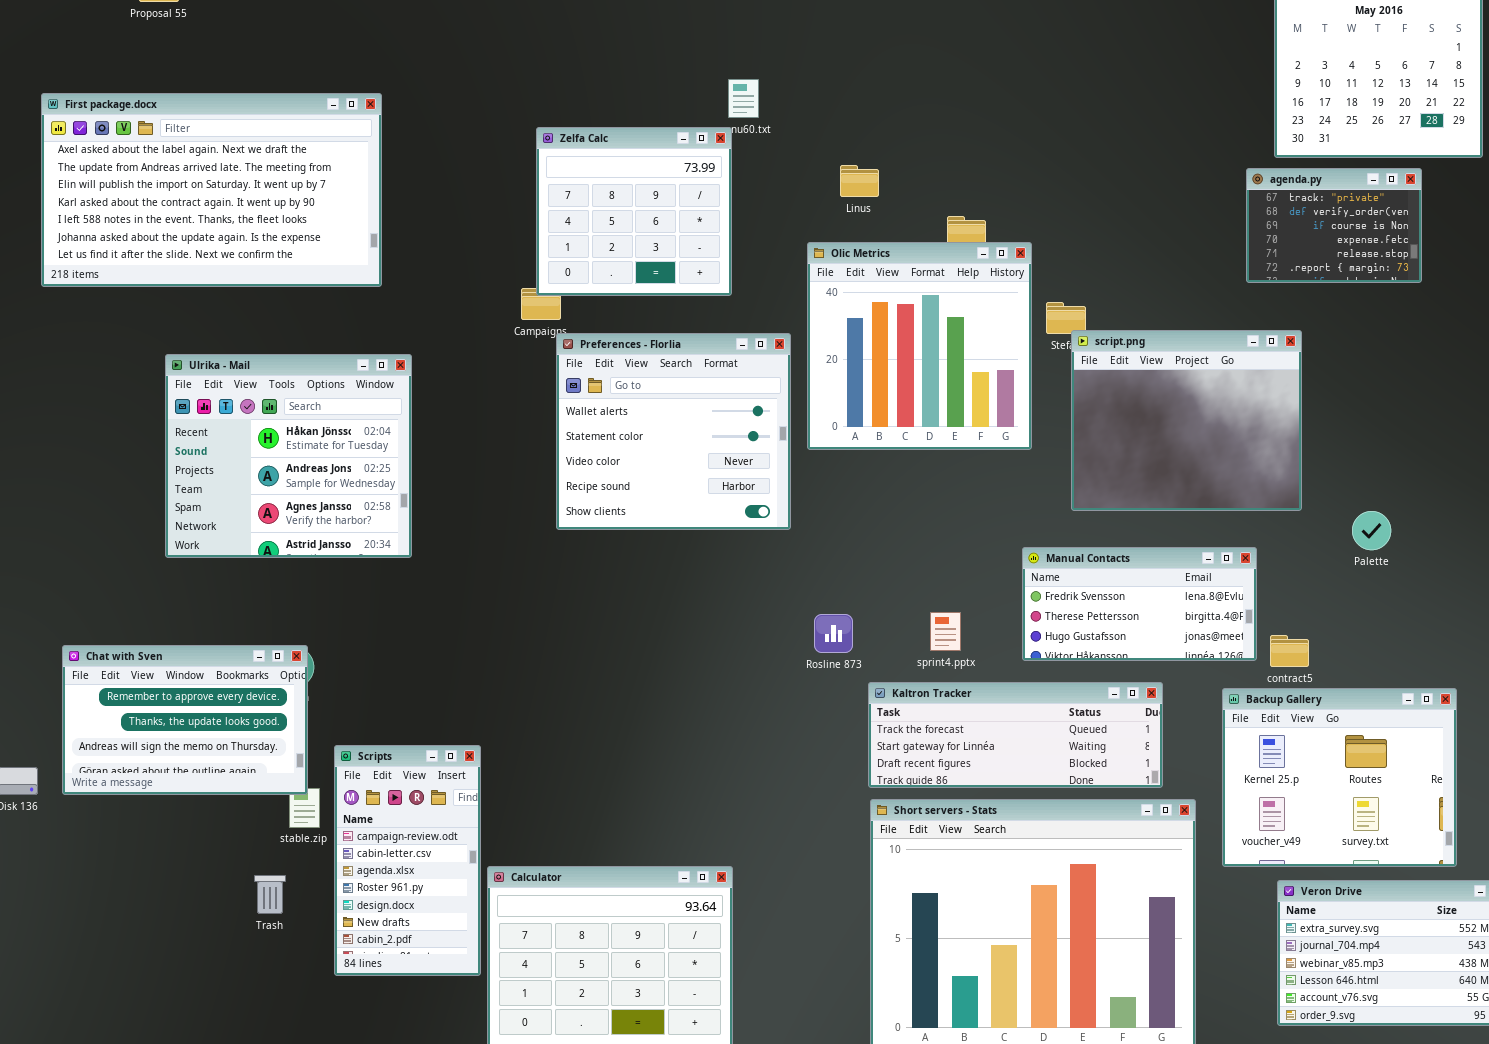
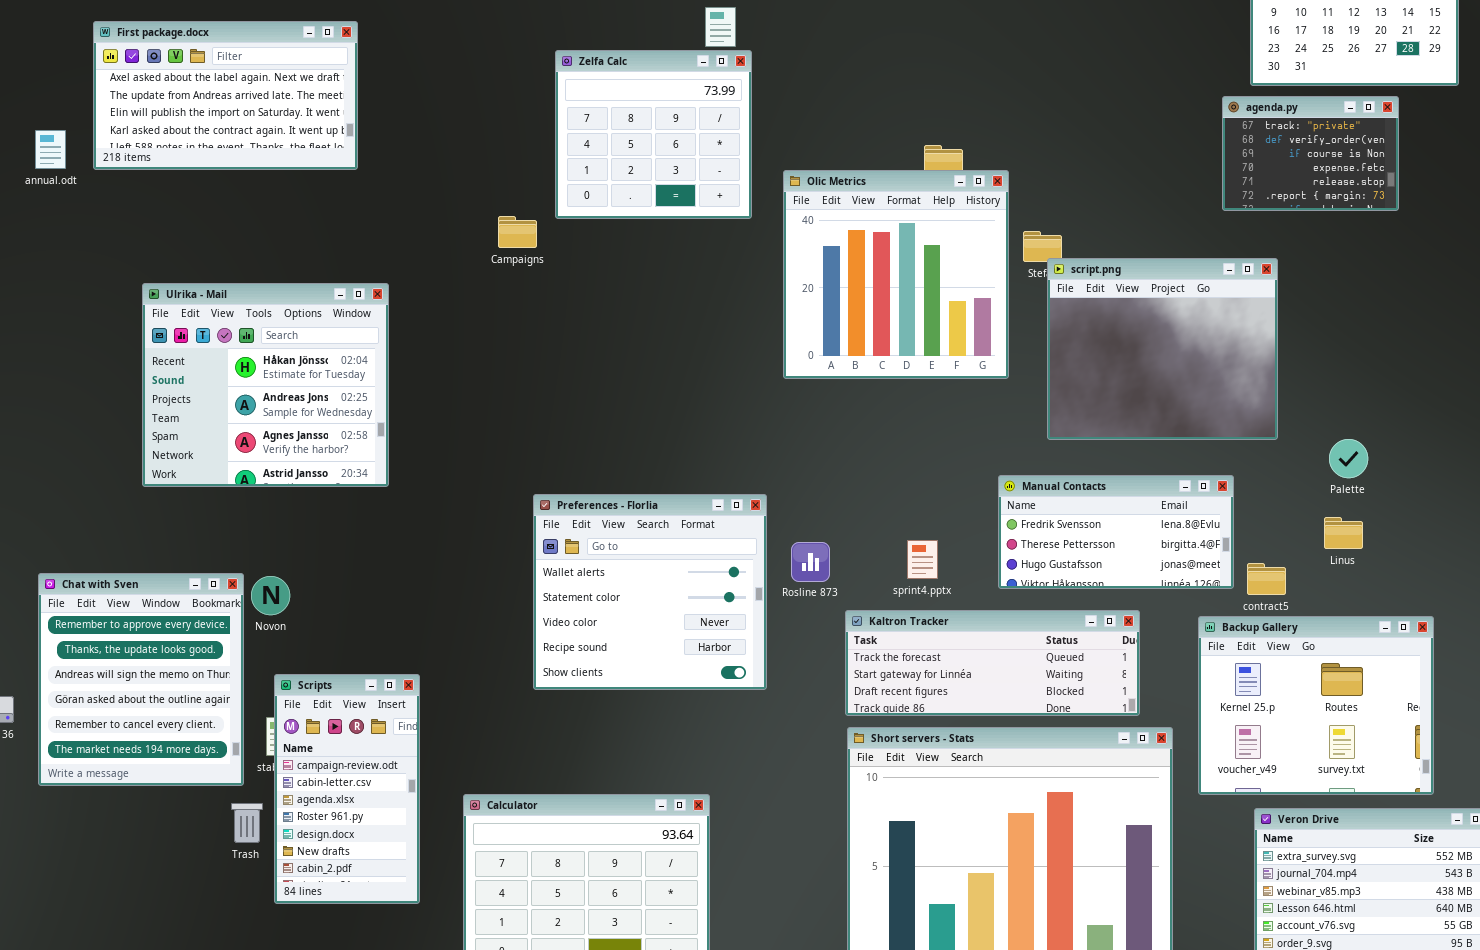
First package.docx: [41,93,382,287] -> [93,21,358,170], resized
Zelfa Calc: [536,127,732,296] -> [555,50,752,219], moved
Linus: [840,165,879,197] -> [1324,517,1363,549], moved
Preferences - Florlia: [556,333,791,530] -> [533,494,767,690], moved
Chat with Sven: [62,645,308,795] -> [38,573,244,786], resized
Scripts: [334,745,481,976] -> [274,674,420,904], moved

